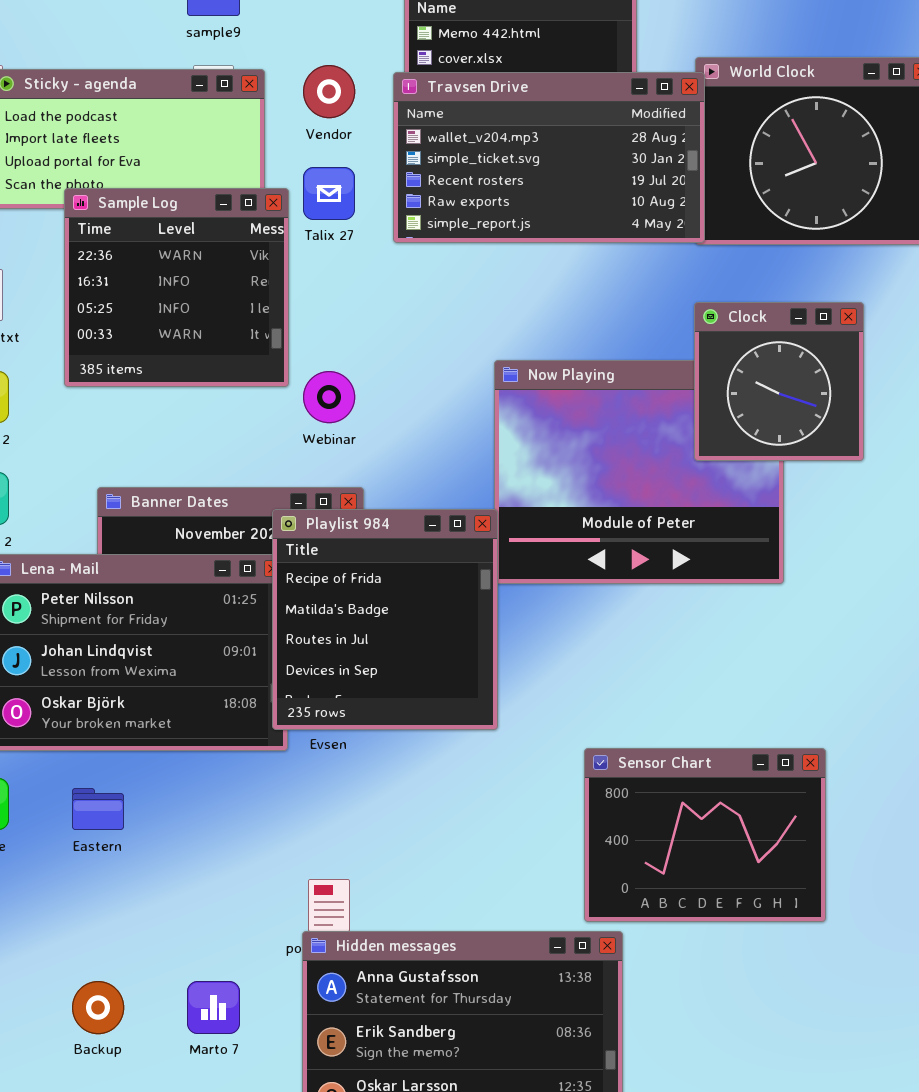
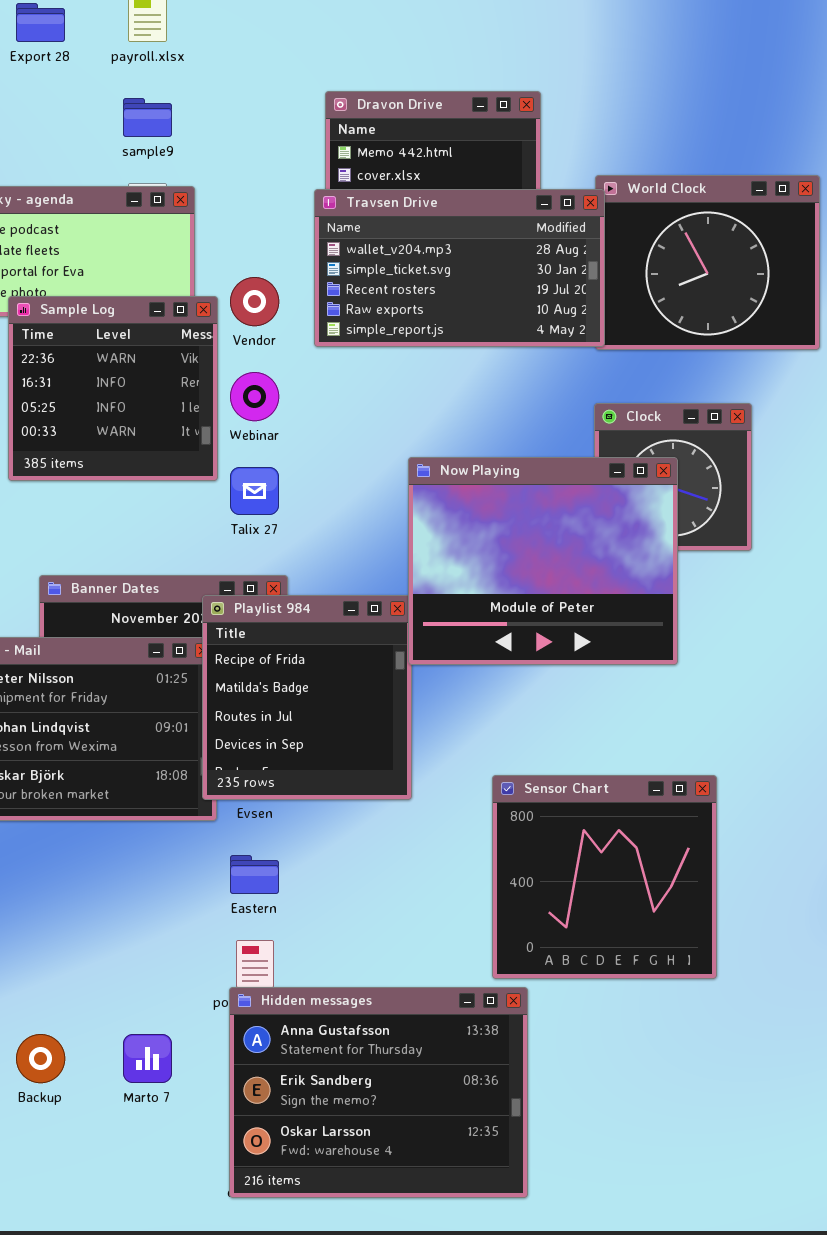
Vendor: [303,65,355,118] -> [230,277,279,326], moved
Talix 27: [303,167,355,220] -> [230,467,279,515], moved
Now Playing: [494,360,784,584] -> [408,457,678,665], raised
Webinar: [303,371,355,423] -> [230,372,279,421], moved
Sensor Chart: [584,748,826,922] -> [492,775,717,979], resized
Eastern: [72,788,124,830] -> [230,855,279,894], moved

